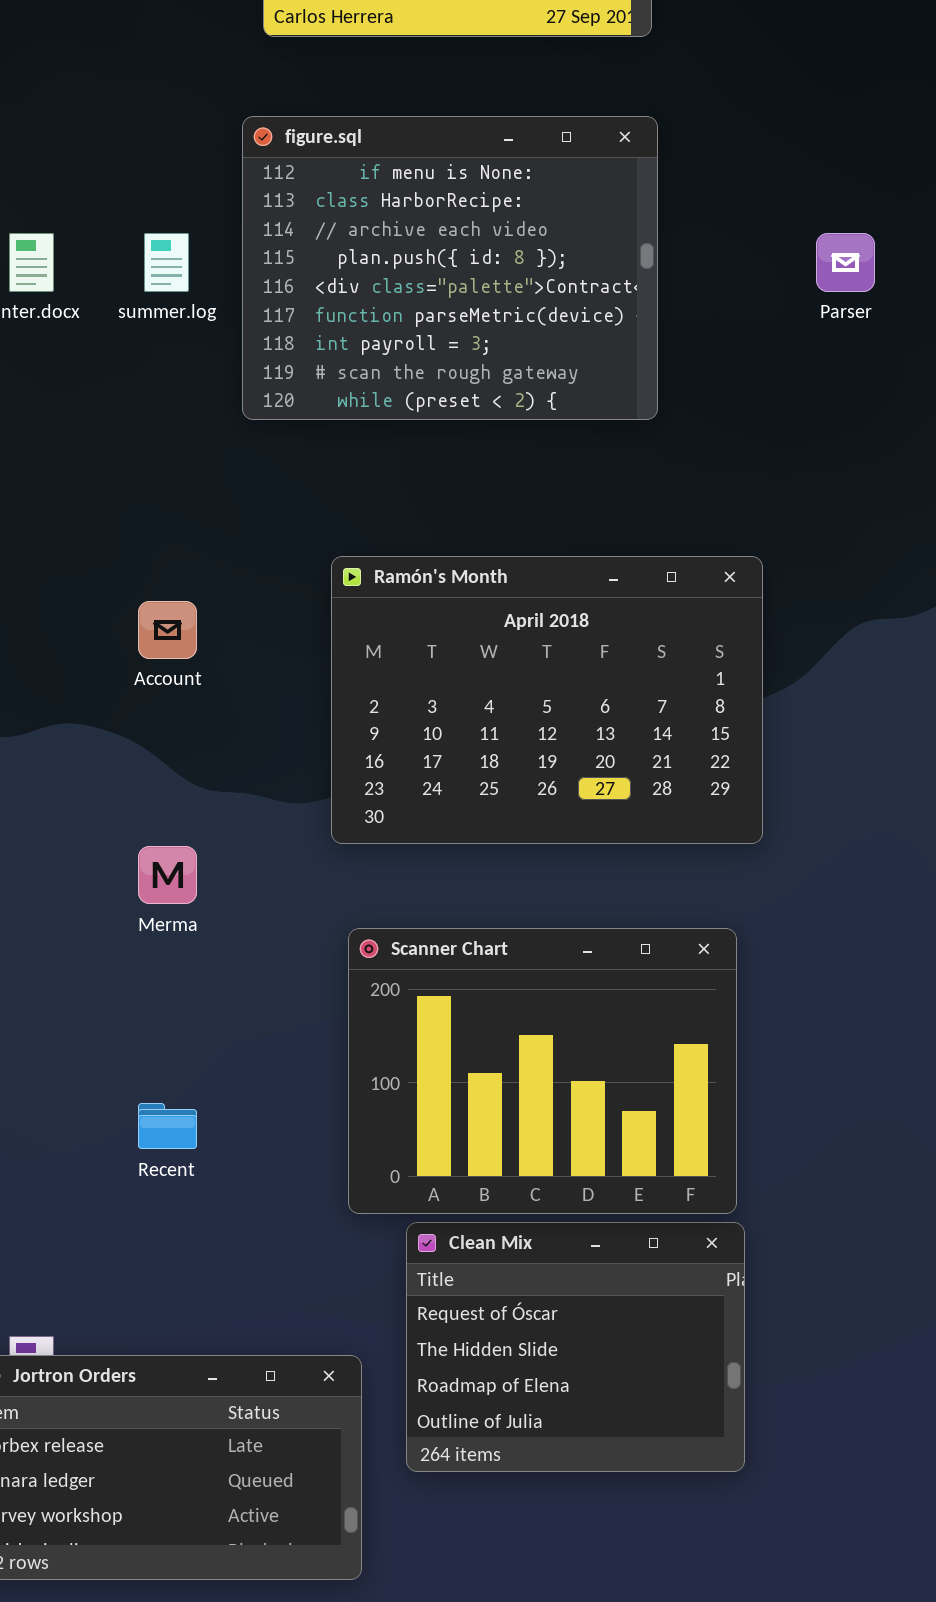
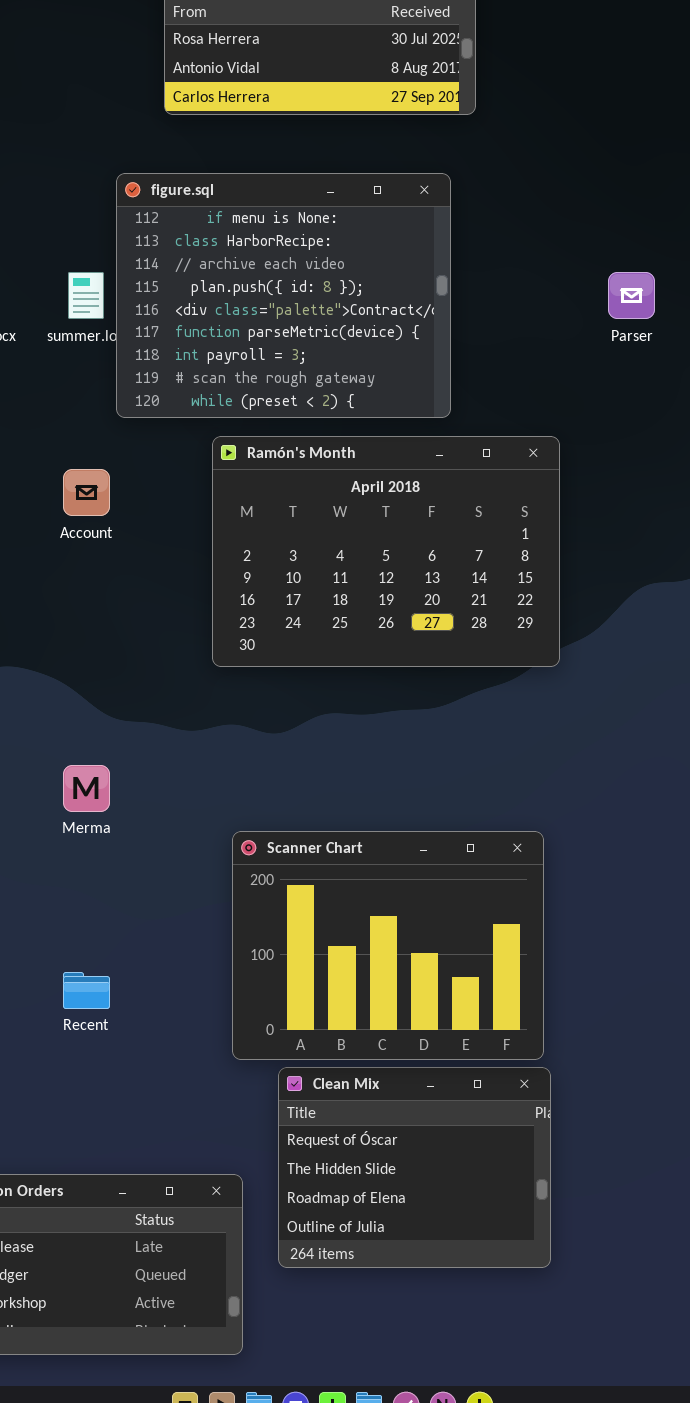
figure.sql: [242,116,658,420] -> [116,173,451,418], moved
Ramón's Month: [331,556,763,844] -> [212,436,560,667], moved
Account: [138,601,197,659] -> [63,469,110,516], moved

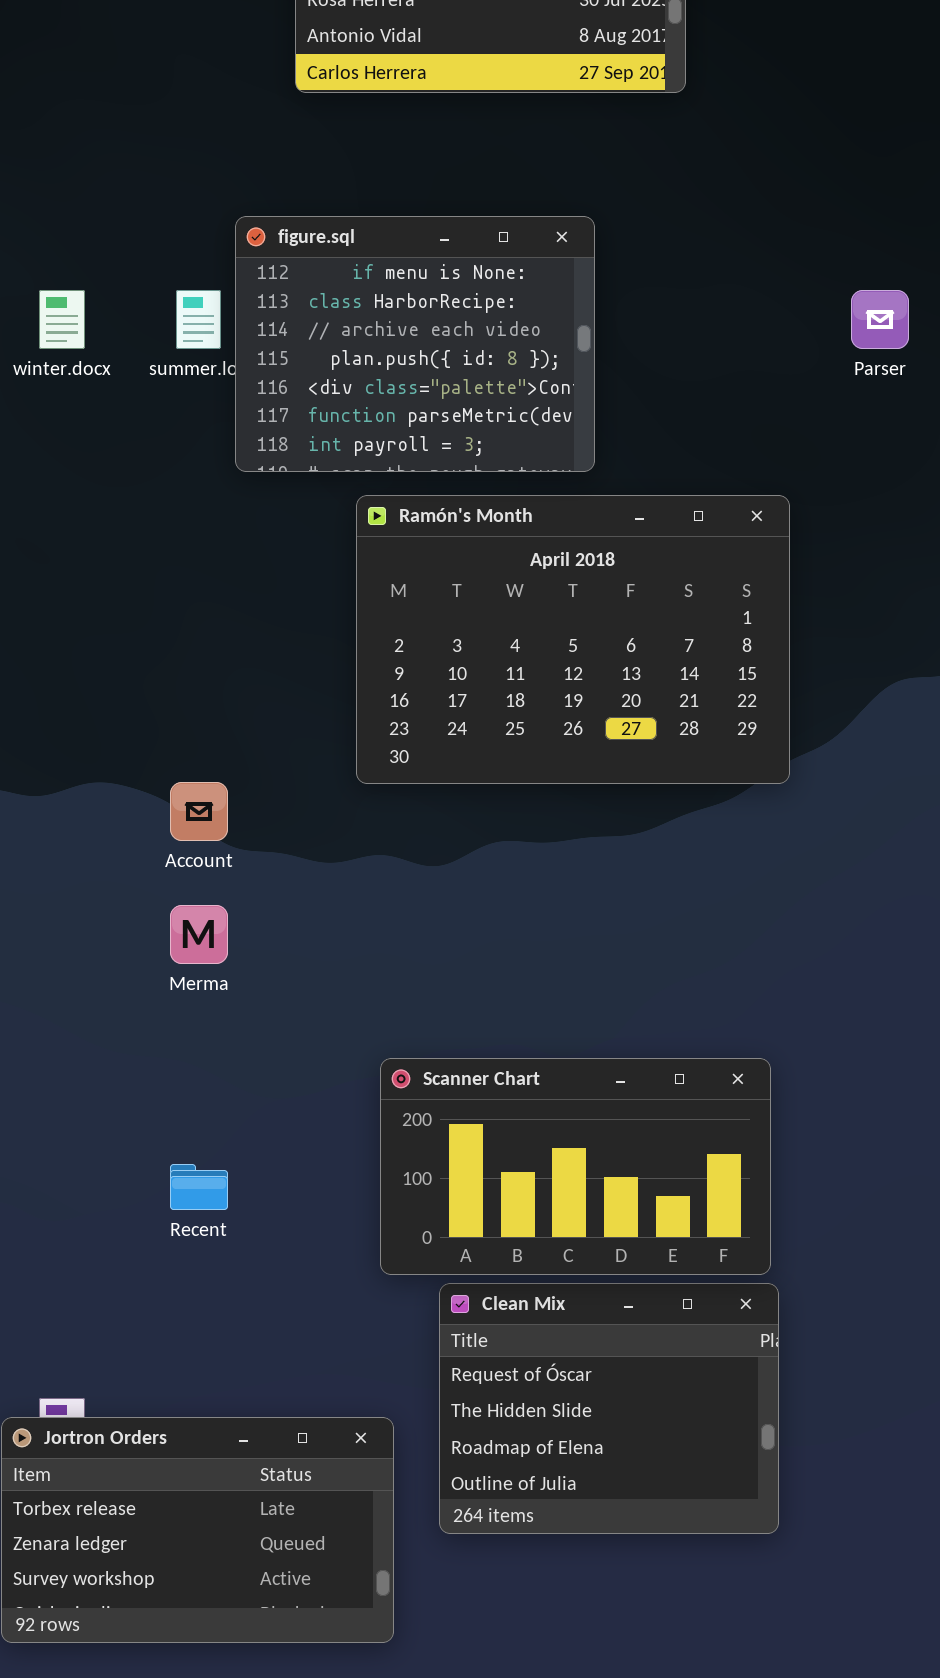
figure.sql: [116,173,451,418] -> [235,216,595,472], resized
Account: [63,469,110,516] -> [170,782,228,841], moved
Scanner Chart: [232,831,544,1060] -> [380,1058,771,1275], resized

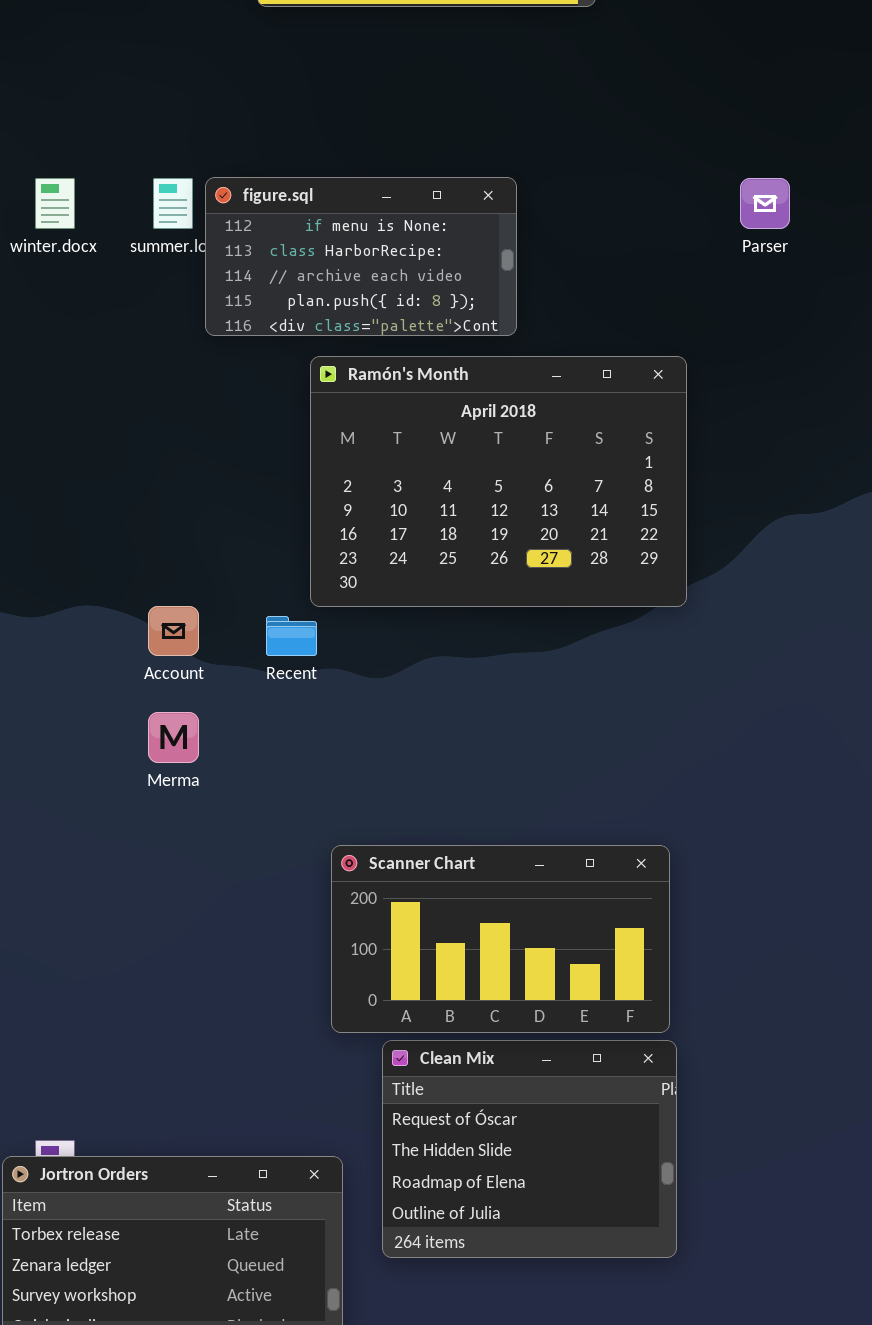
figure.sql: [235,216,595,472] -> [205,177,517,336], resized
Recent: [170,1164,228,1210] -> [266,616,317,656], moved

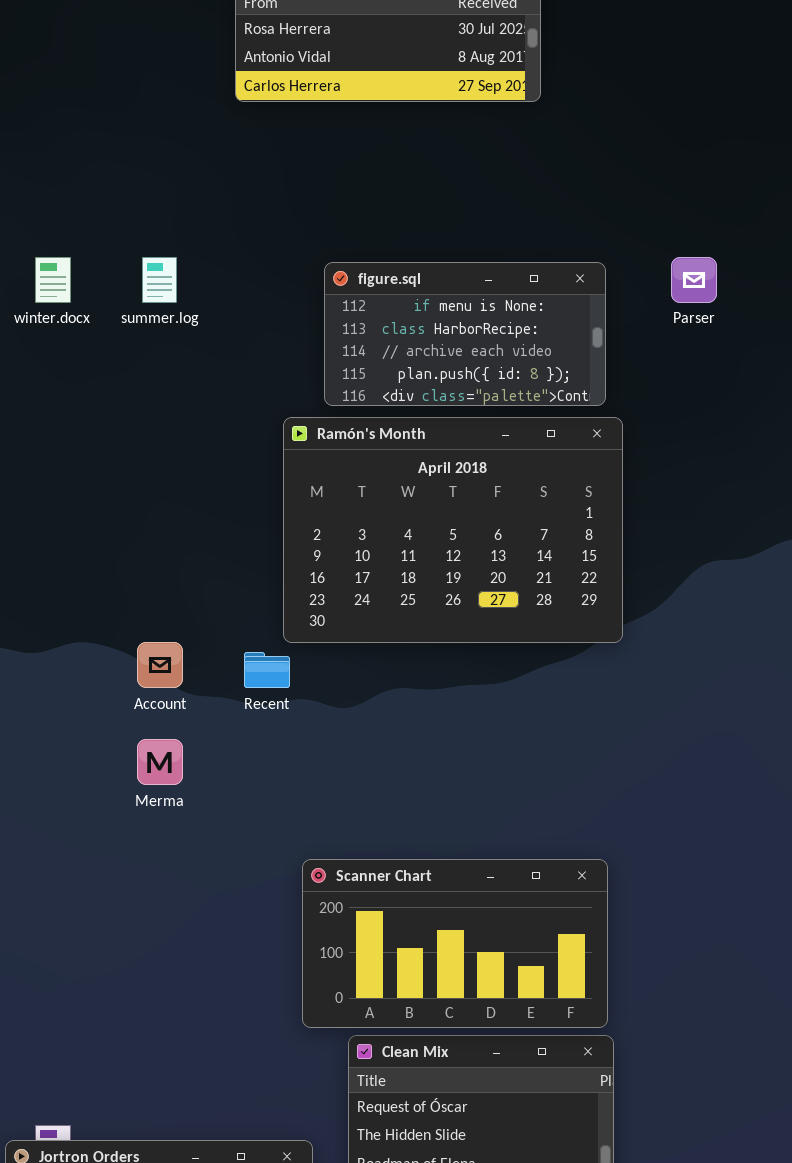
figure.sql: [205,177,517,336] -> [324,262,606,406], moved

